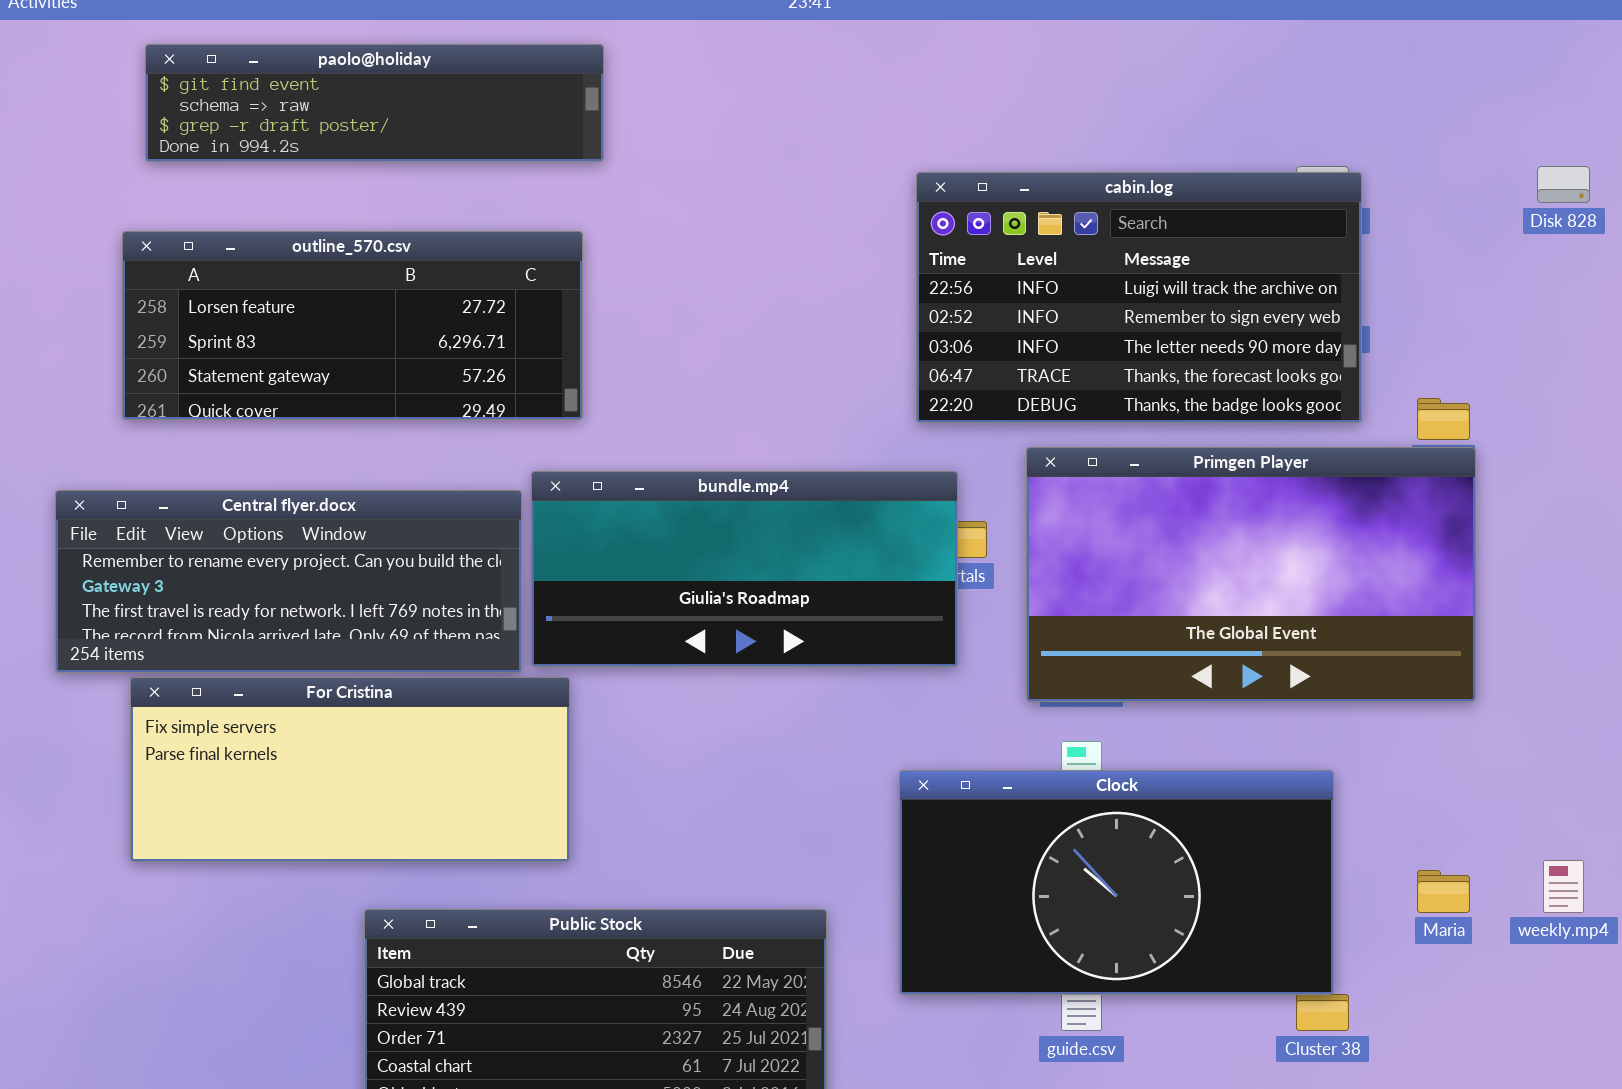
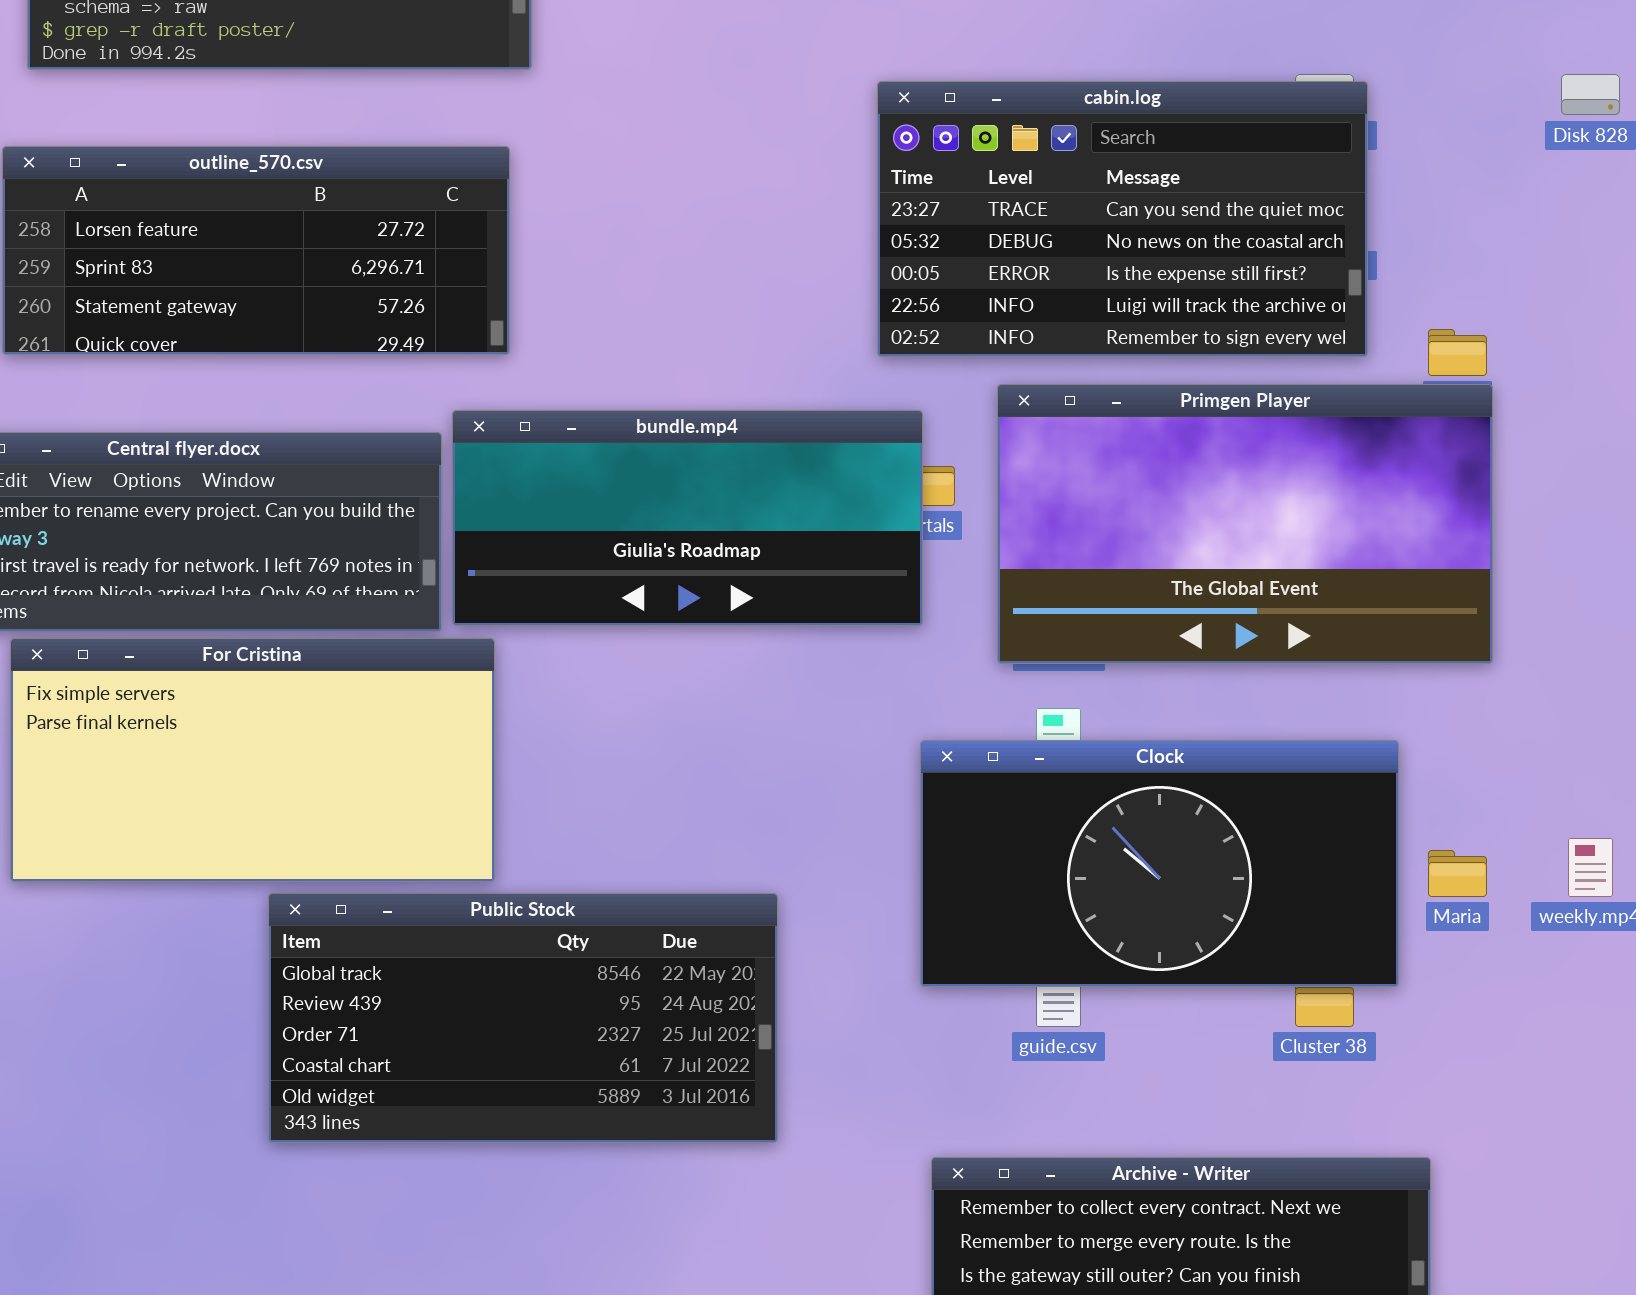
cabin.log: [916,172,1362,423] -> [877,81,1368,357], scrolled up 3 rows
For Cristina: [130,677,570,862] -> [10,638,495,882], resized
Clock: [899,770,1334,995] -> [920,740,1399,987], moved

